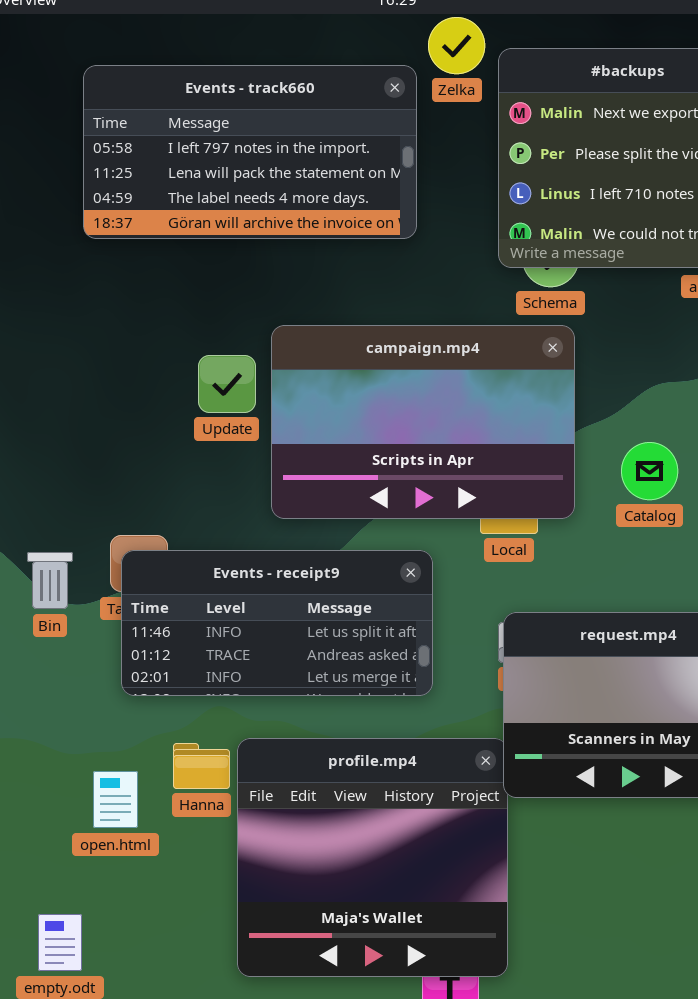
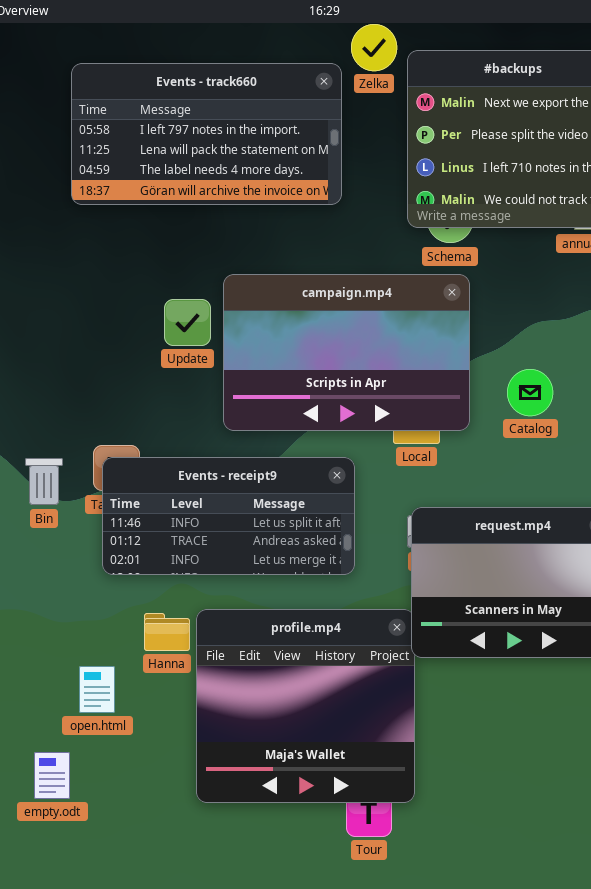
open.html: [93,771,138,828] -> [79,666,115,713], moved

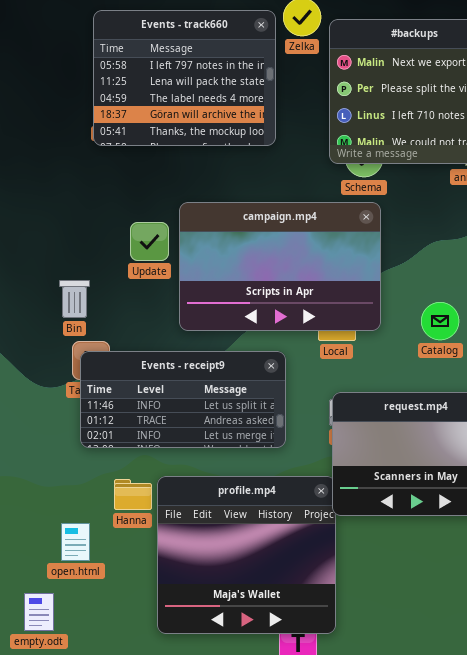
Events - track660: [71,63,342,205] -> [93,10,276,146], resized
Catalog: [507,369,553,416] -> [421,302,459,340], moved
Bin: [25,458,63,505] -> [59,280,90,318], moved

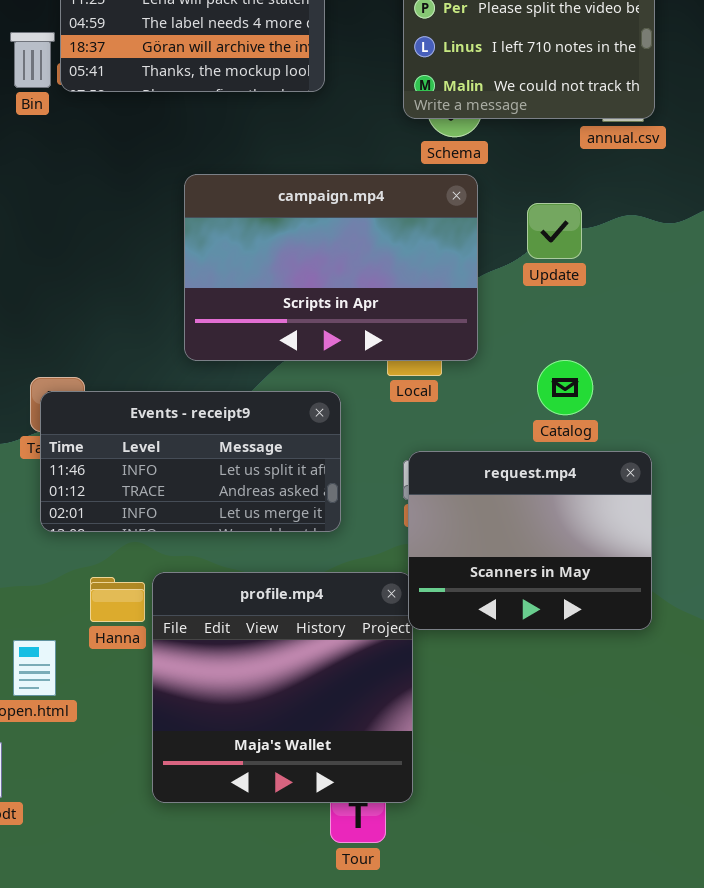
Update: [130,222,169,261] -> [527,203,582,259], moved
Bin: [59,280,90,318] -> [10,32,55,88], moved
Catalog: [421,302,459,340] -> [537,360,593,415], moved

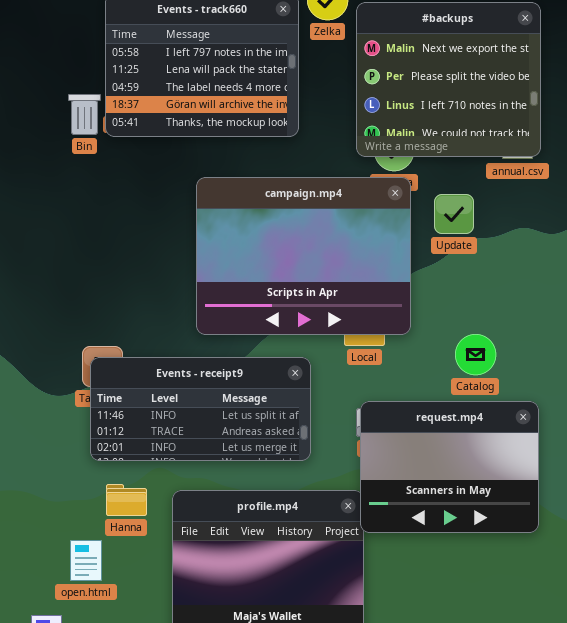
campaign.mp4: [184,174,478,361] -> [196,177,411,335], resized
Update: [527,203,582,259] -> [434,194,474,234], moved
Hanna: [90,577,145,622] -> [106,484,147,516], moved

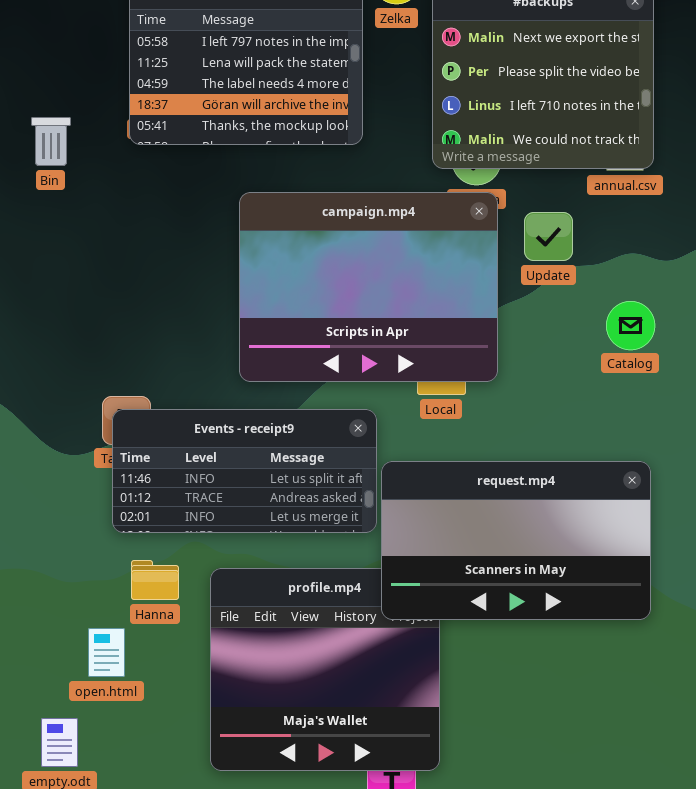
Bin: [68,94,101,135] -> [31,117,71,166], moved
Catalog: [455,334,496,375] -> [606,301,655,350], moved
request.mp4: [360,401,539,533] -> [381,461,651,620], resized

